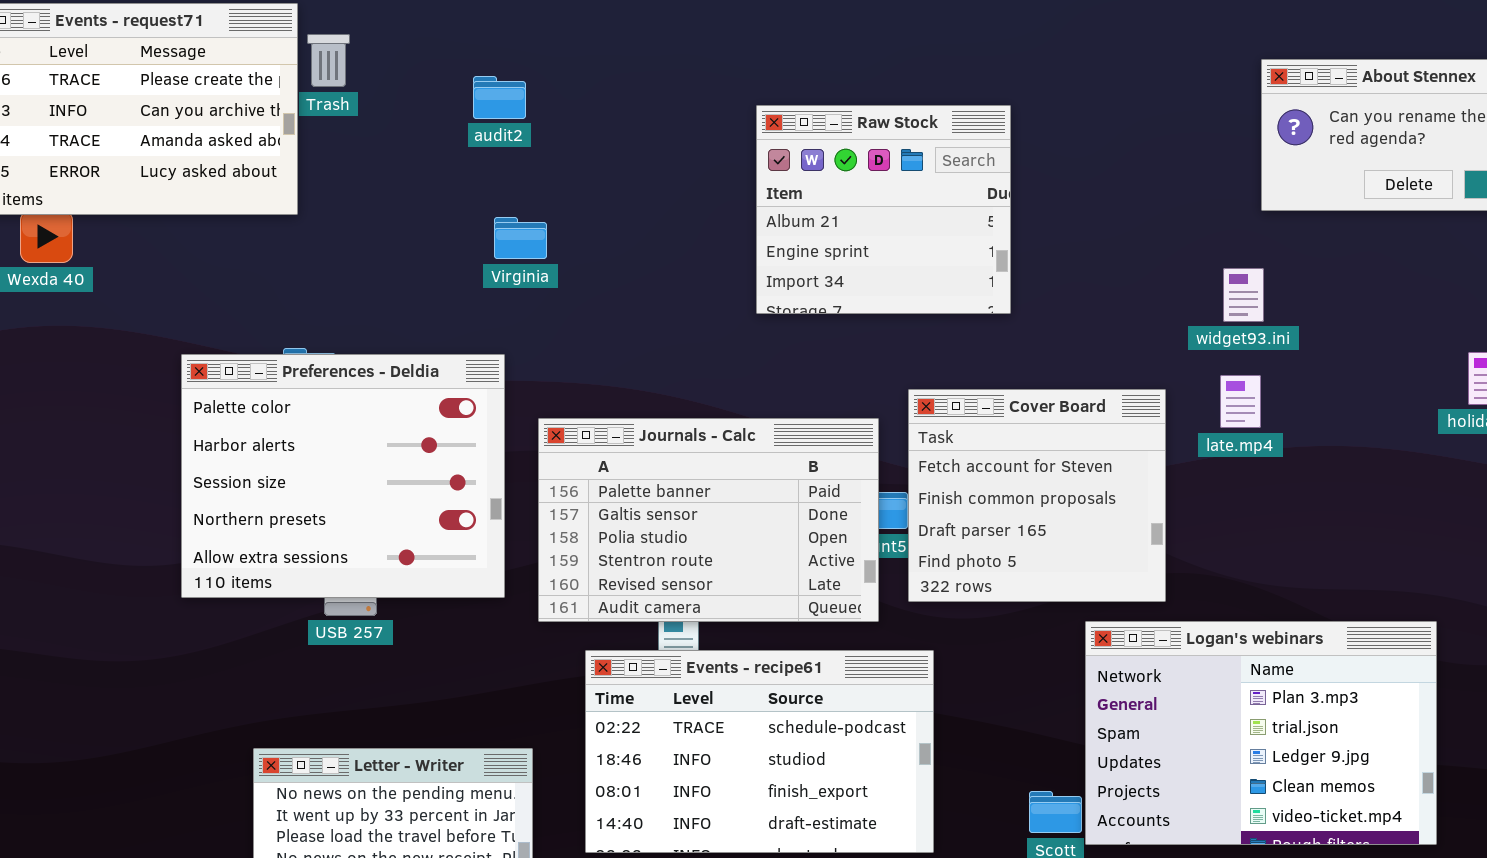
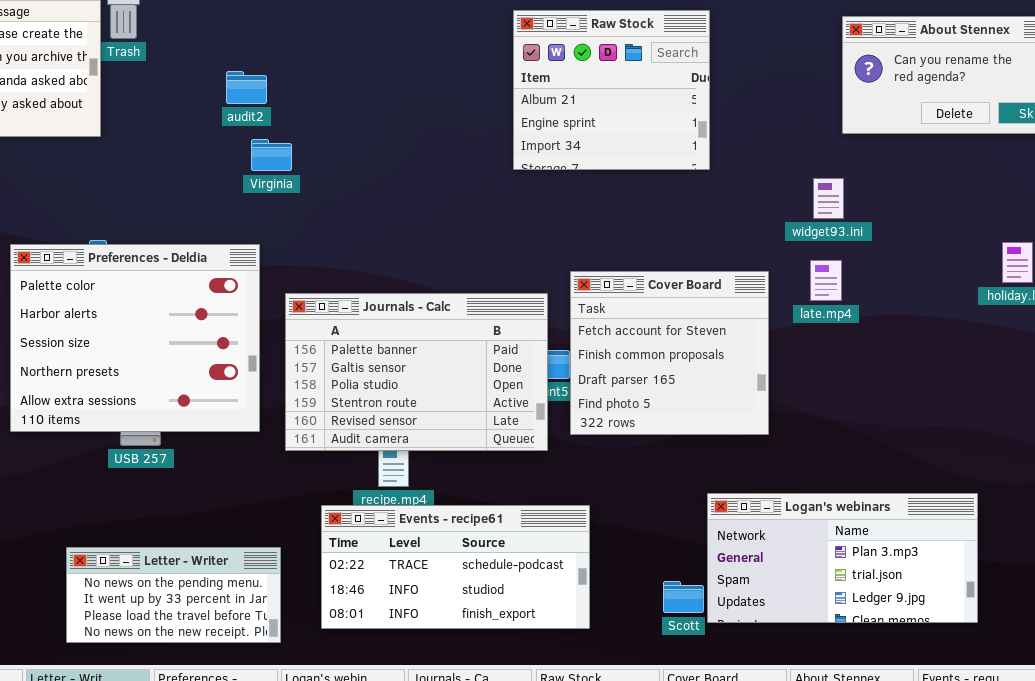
audit2: [473,76,526,119] -> [226,71,267,104], moved
Raw Stock: [756,105,1011,314] -> [513,10,710,170], moved
Logan's webinars: [1085,621,1437,845] -> [707,493,978,623], resized
Events - recipe61: [585,650,934,853] -> [321,505,590,629], resized

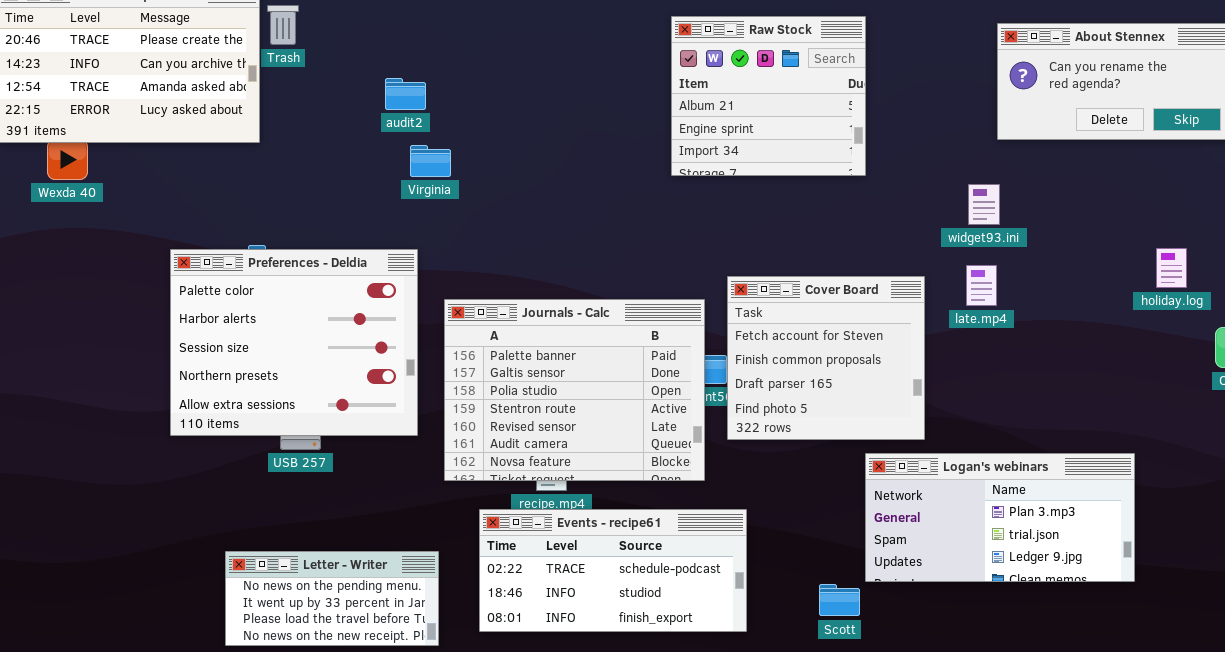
Journals - Calc: [285,293,548,451] -> [444,299,705,481], resized
Logan's webinars: [707,493,978,623] -> [865,453,1135,582], moved

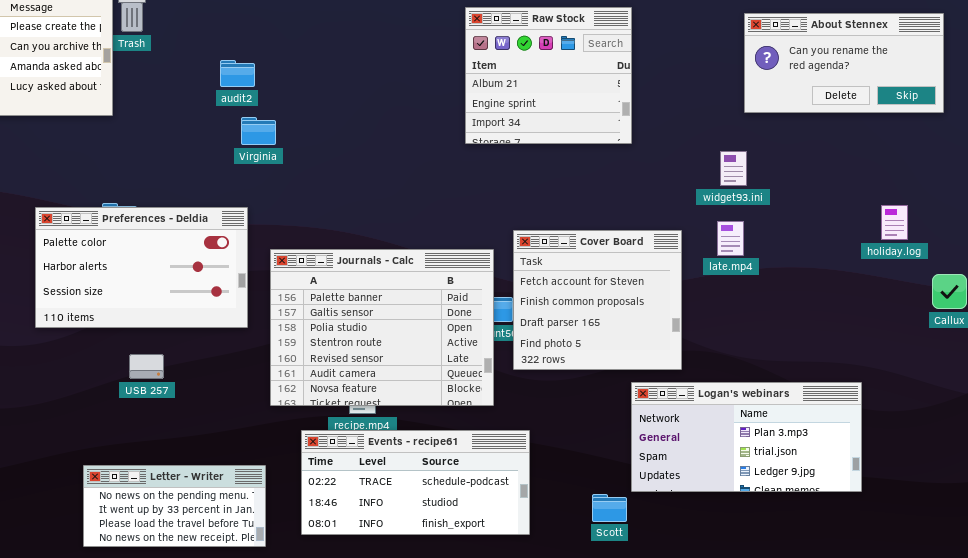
Preferences - Deldia: [170,249,418,436] -> [35,207,248,328], resized

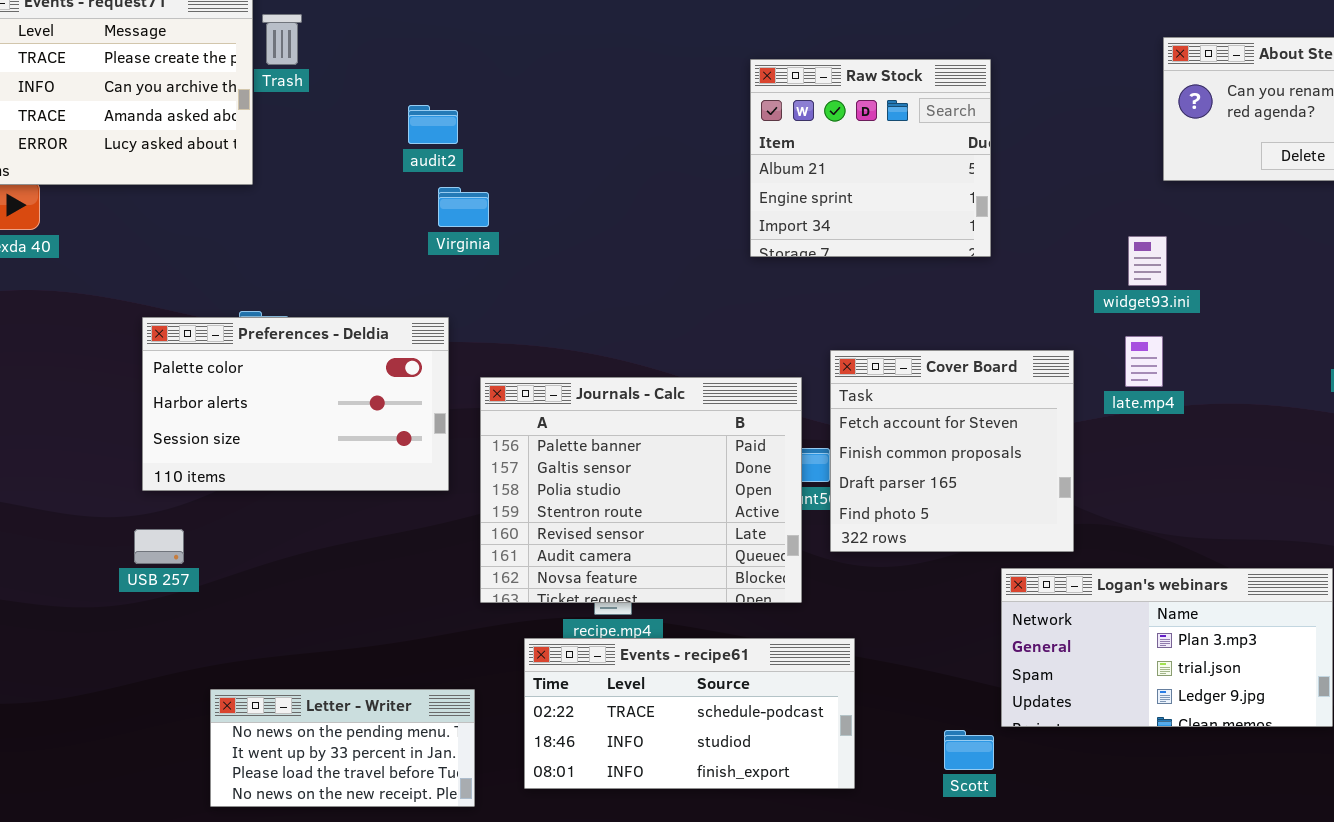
Raw Stock: [465,7,632,144] -> [750,59,991,257], moved
USB 257: [129,354,164,379] -> [134,529,184,564], moved

